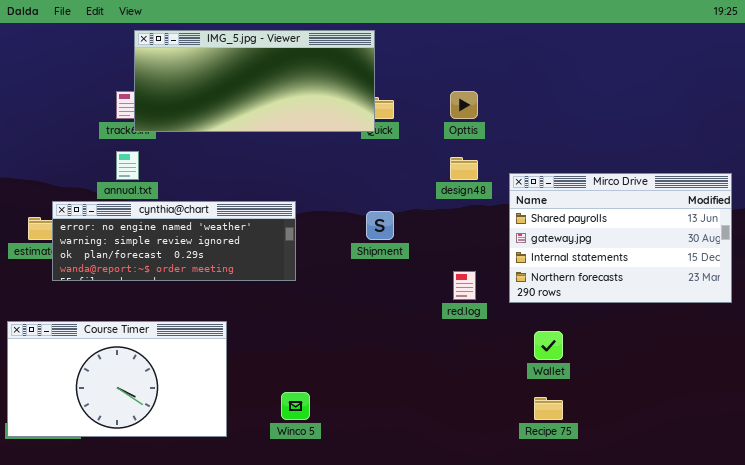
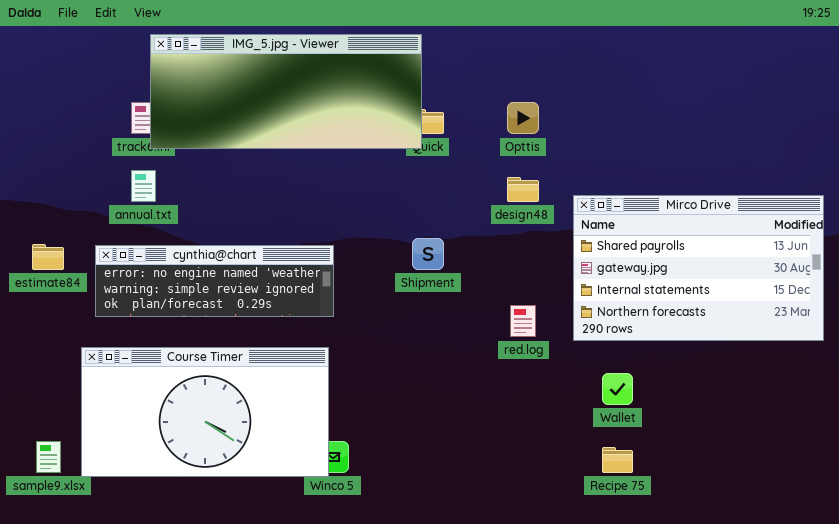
cynthia@chart: [52,201,296,281] -> [95,245,334,317], resized
Course Timer: [7,321,227,437] -> [81,347,329,477], moved

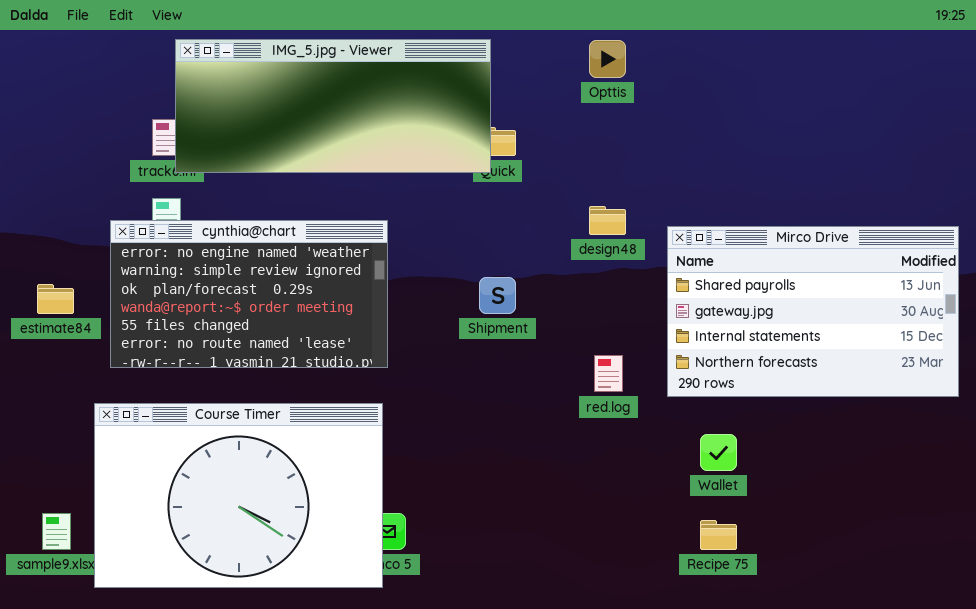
Opttis: [507,102,539,134] -> [589,40,626,78], moved
cynthia@chart: [95,245,334,317] -> [110,220,388,368], resized
Course Timer: [81,347,329,477] -> [94,403,383,588], resized

